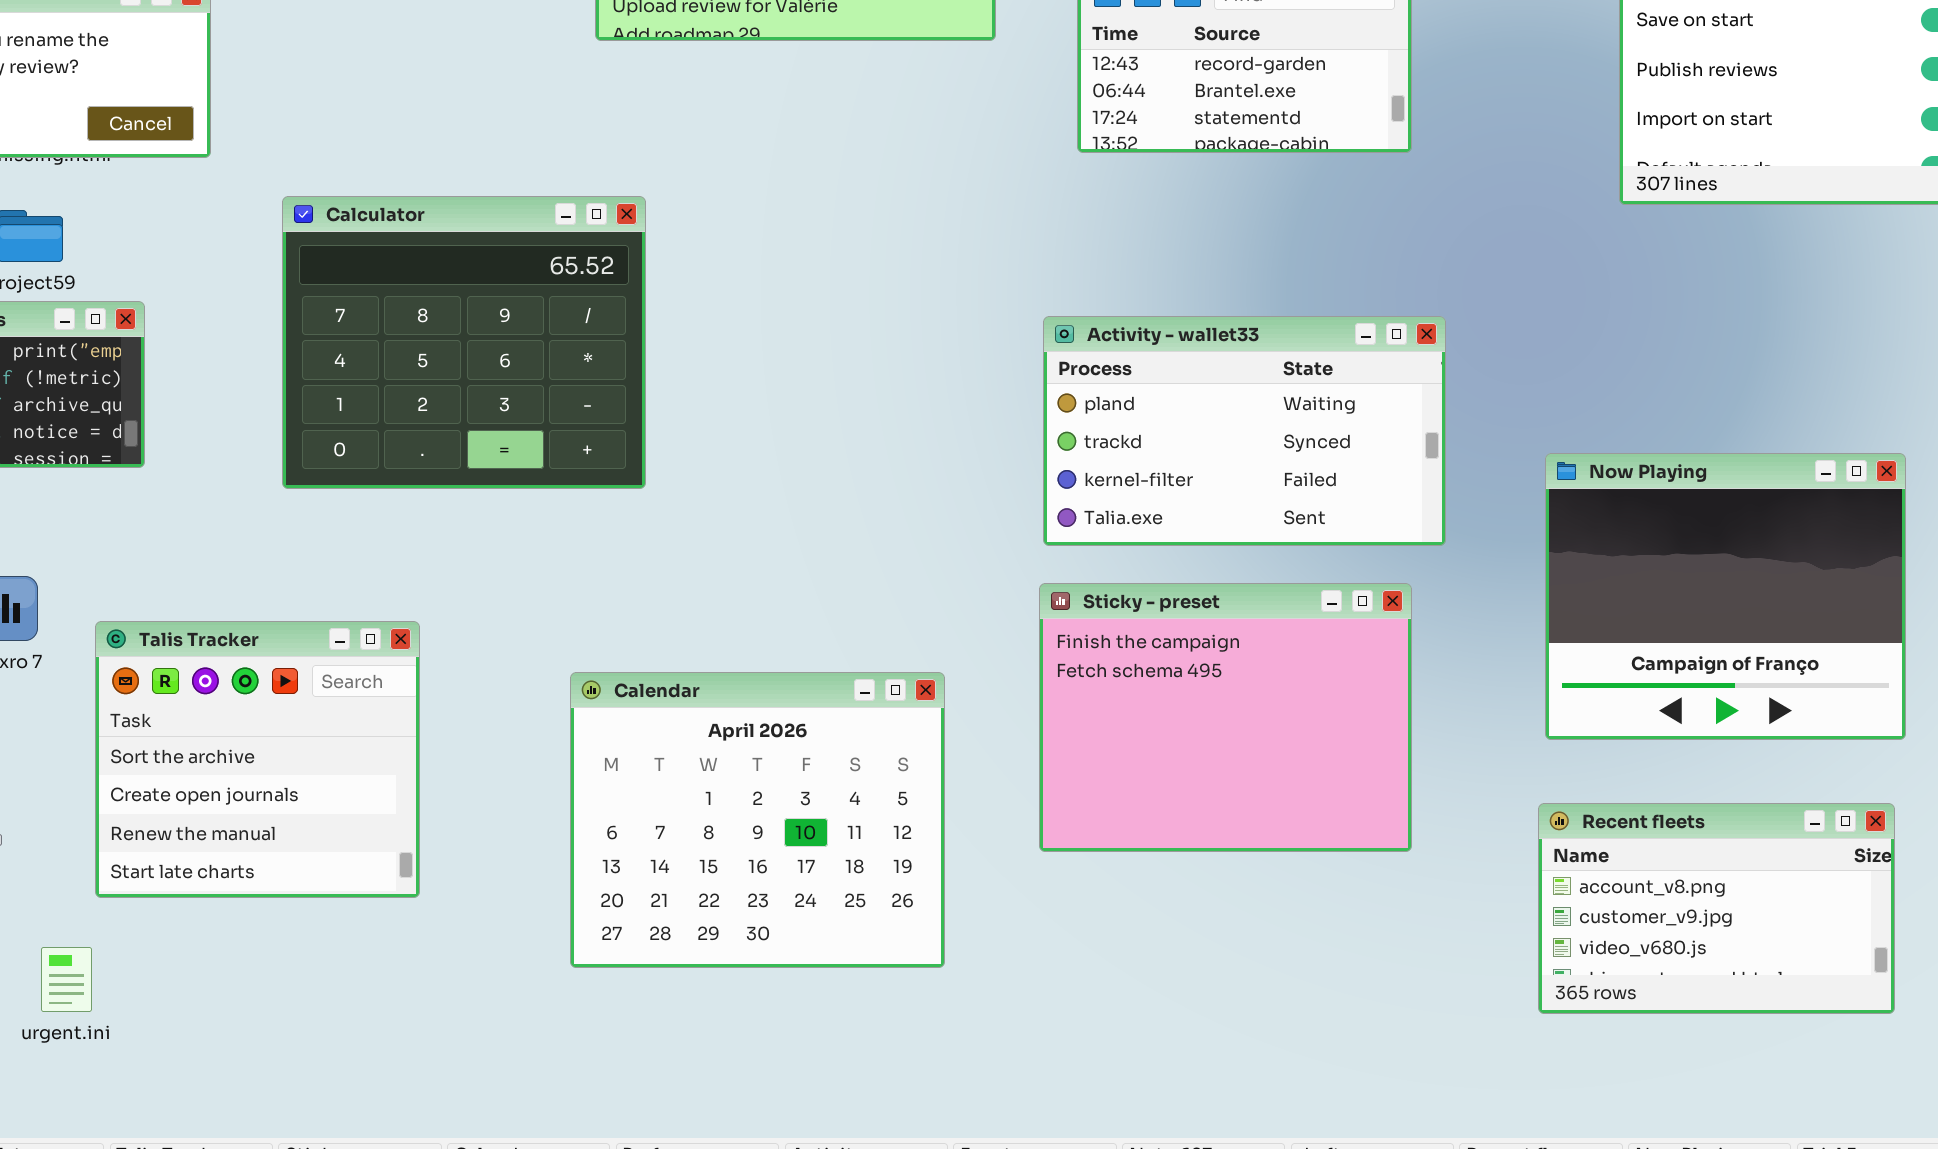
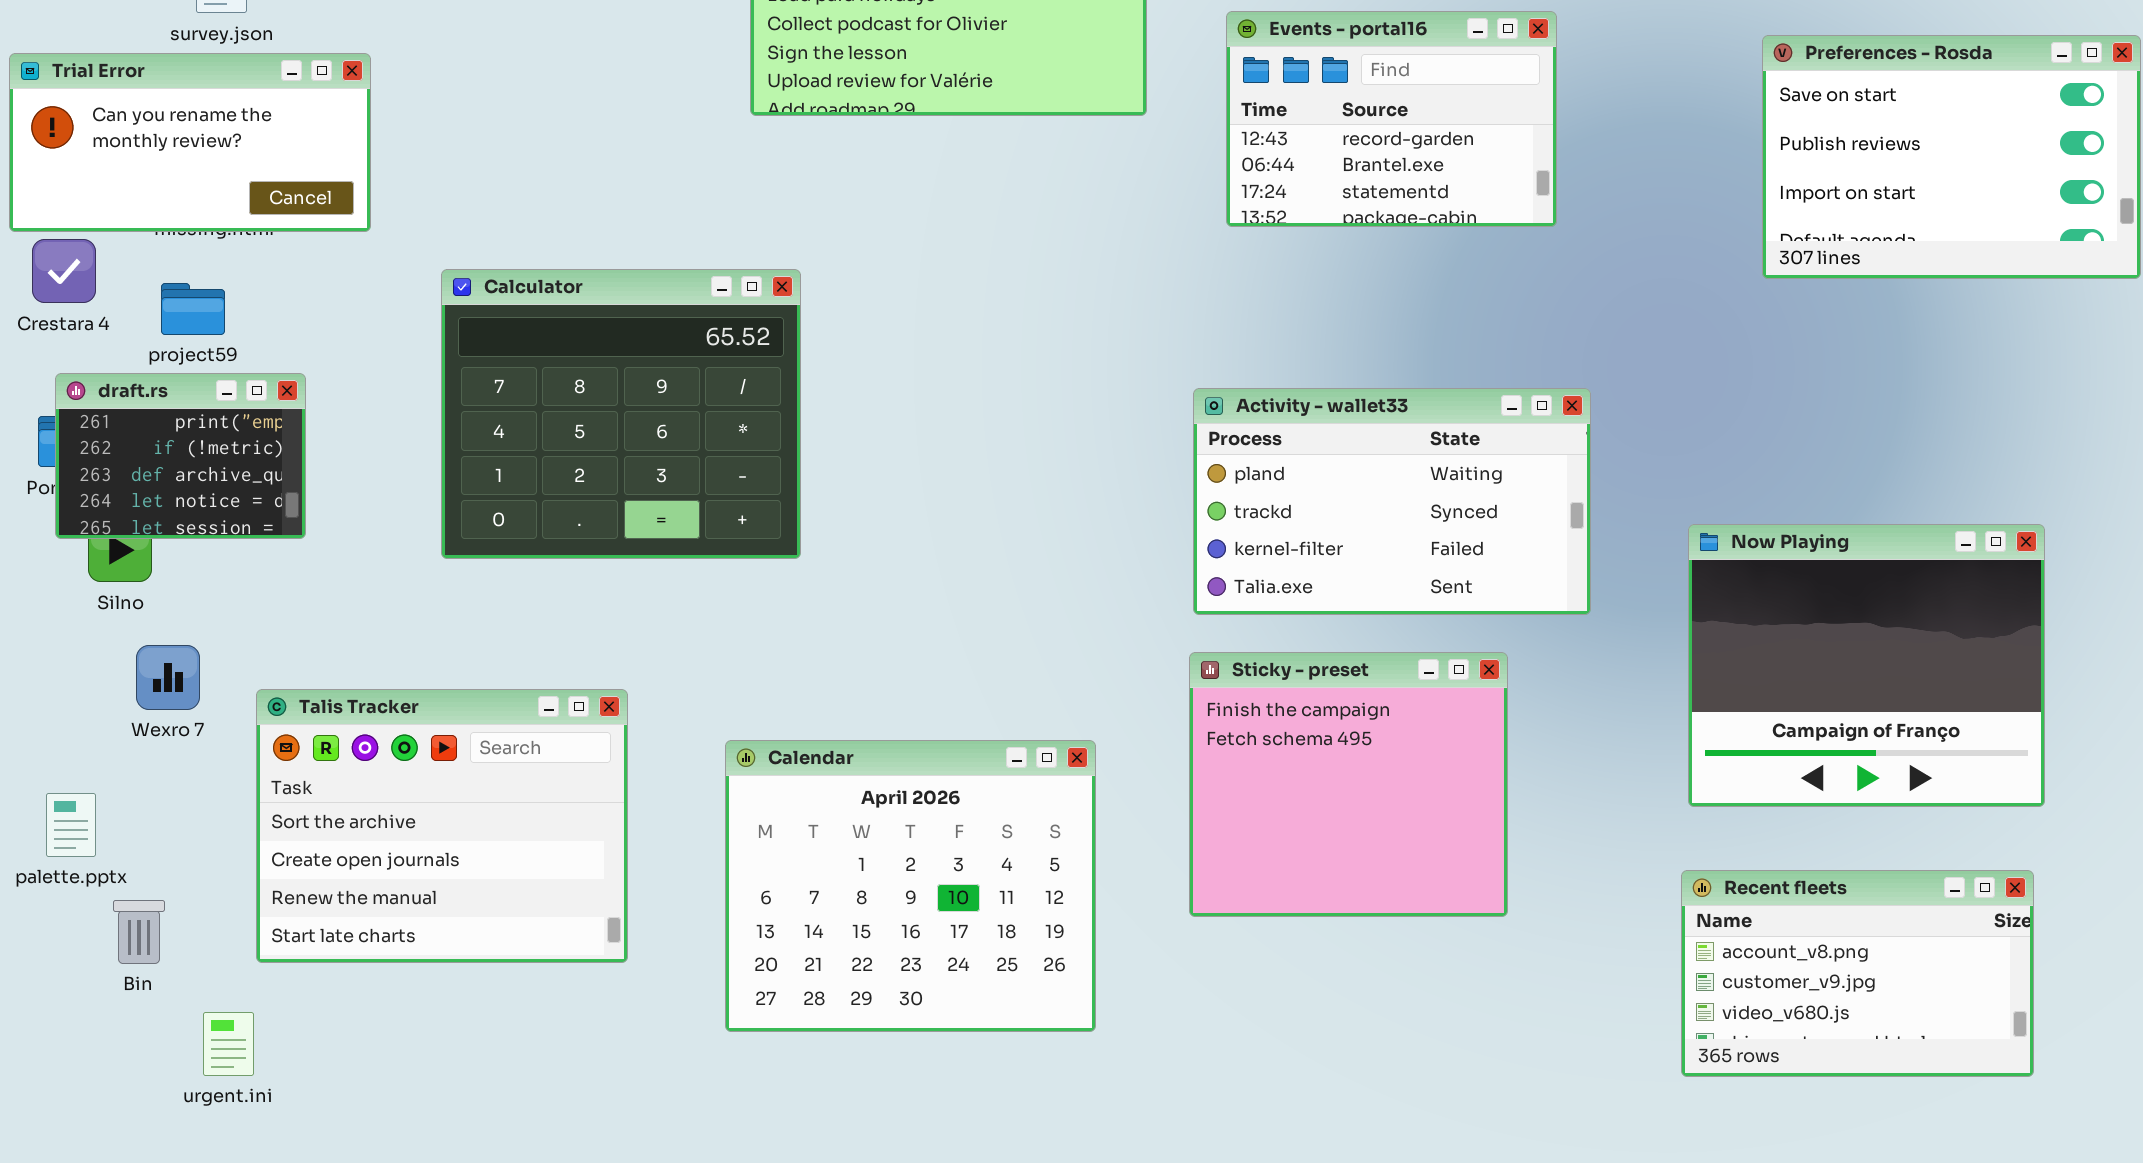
Sticky - preset: [1039,583,1412,852] -> [1189,652,1508,917], resized
Talis Tracker: [95,621,420,898] -> [256,689,628,963], resized

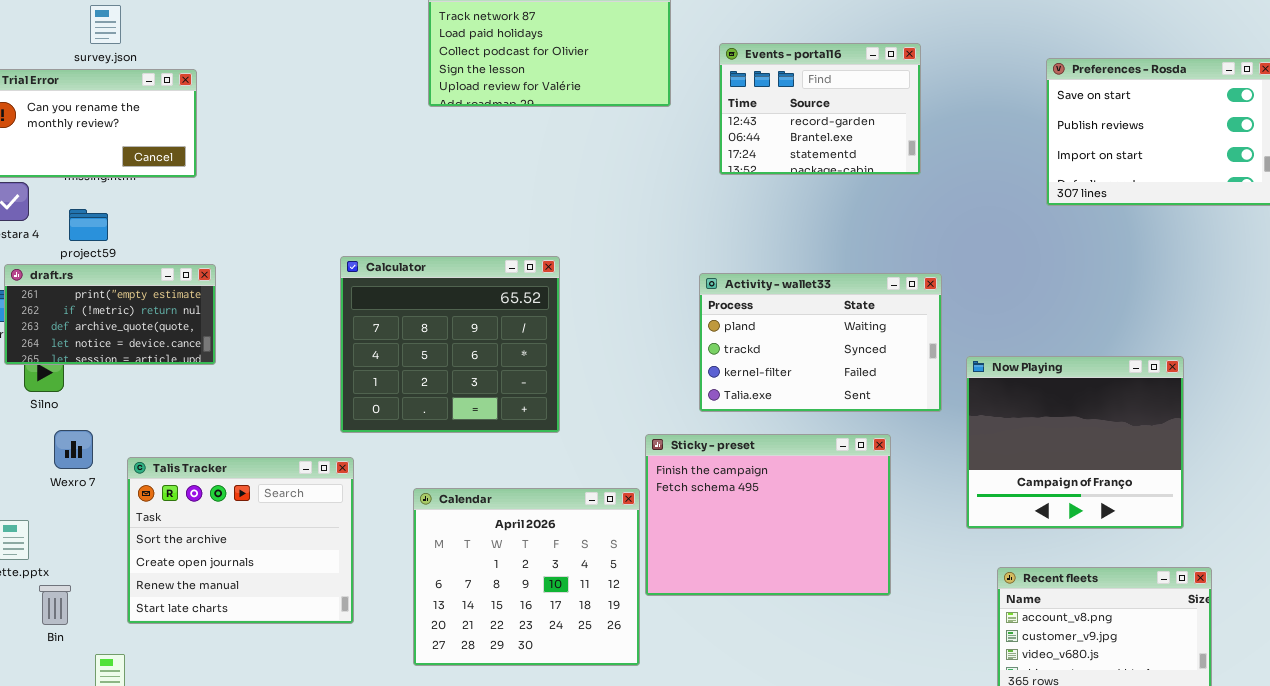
Calculator: [441,269,801,559] -> [340,256,560,433], moved
draft.rs: [55,373,306,539] -> [4,264,216,365], resized
Now Playing: [1688,524,2045,807] -> [966,356,1184,529], moved
Sticky - preset: [1189,652,1508,917] -> [645,434,891,596], resized

